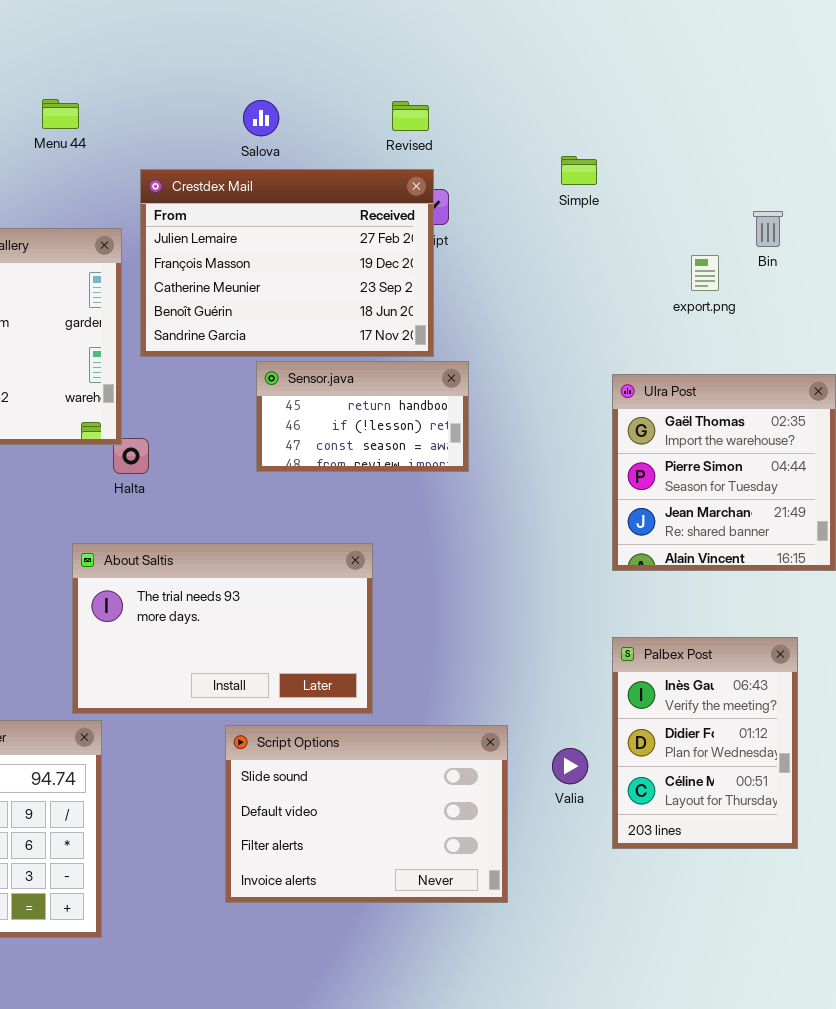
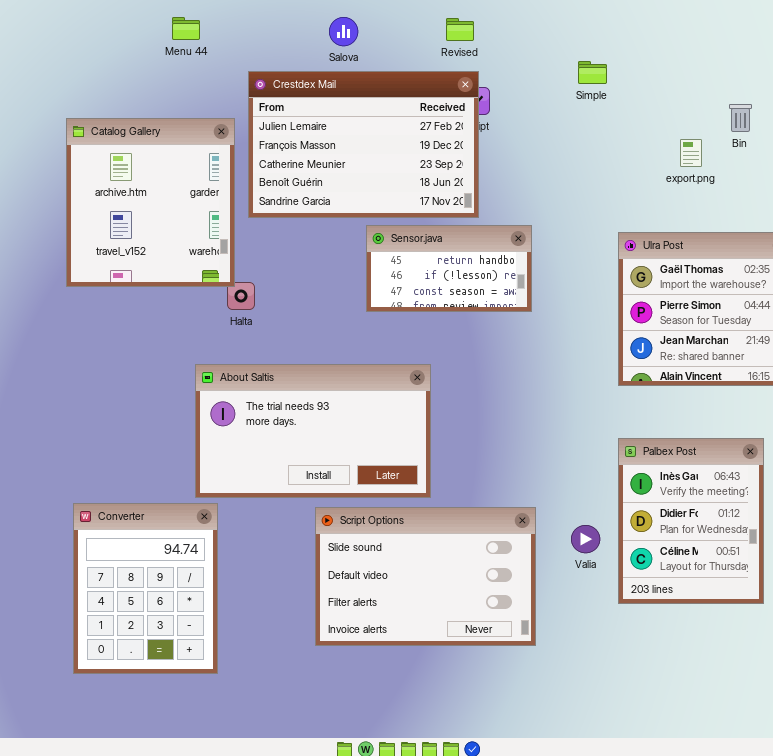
Sensor.java: [256,361,469,472] -> [366,225,532,312], moved

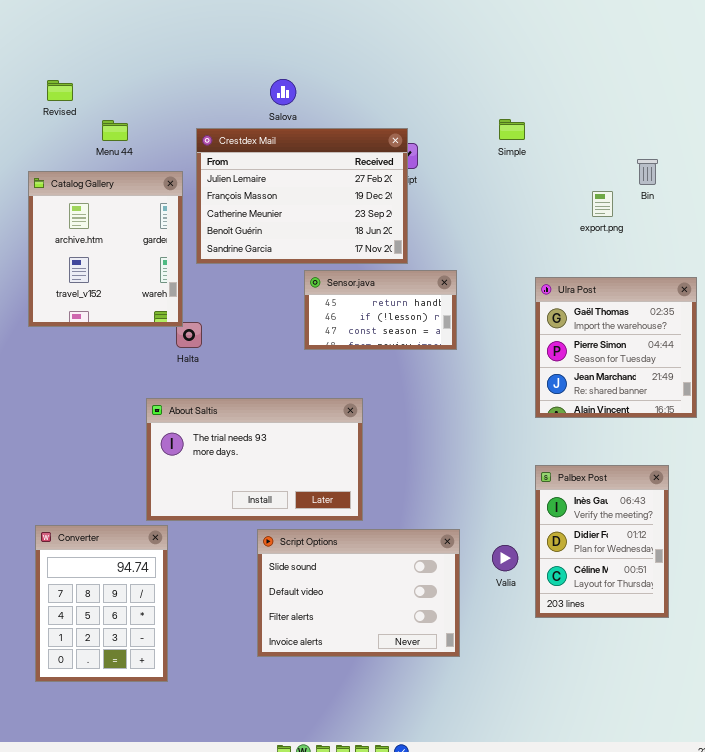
Menu 44: [172,17,200,40] -> [102,120,128,141], moved
Revised: [446,18,474,41] -> [47,80,73,101], moved

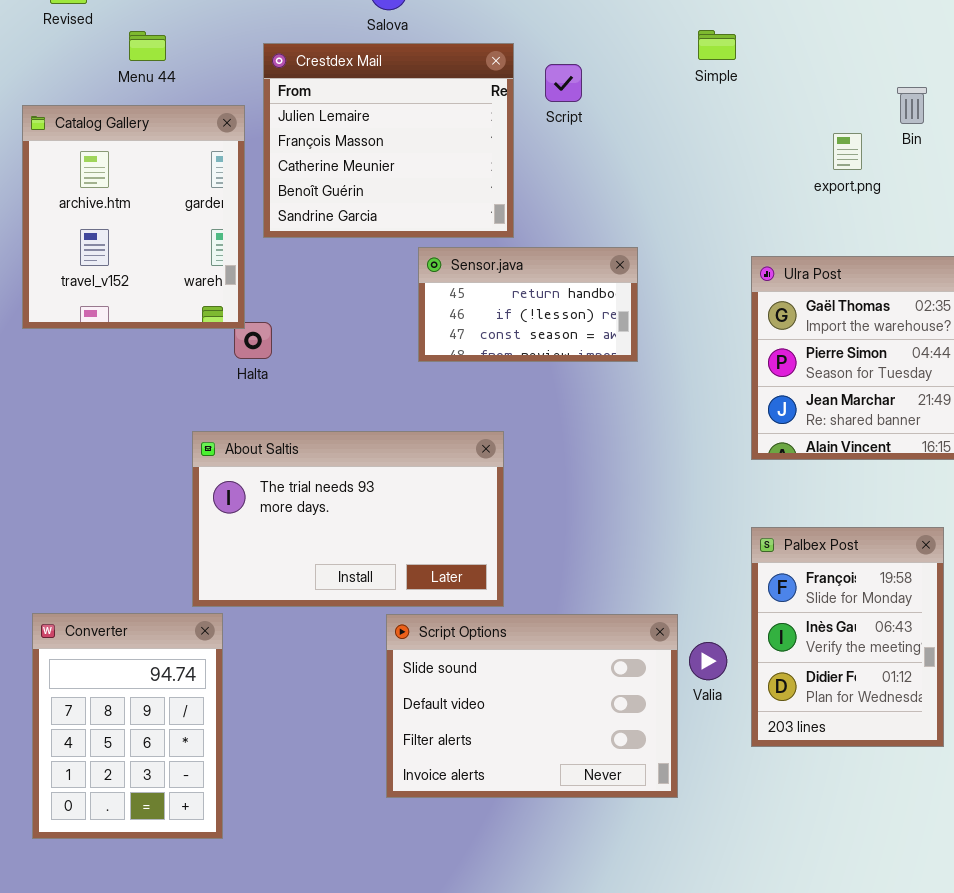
Crestdex Mail: [196,128,408,264] -> [263,43,514,238], resized
Palbex Post: [535,465,669,618] -> [751,527,944,747], scrolled up 1 row
Script Options: [257,529,460,657] -> [386,614,678,798], moved

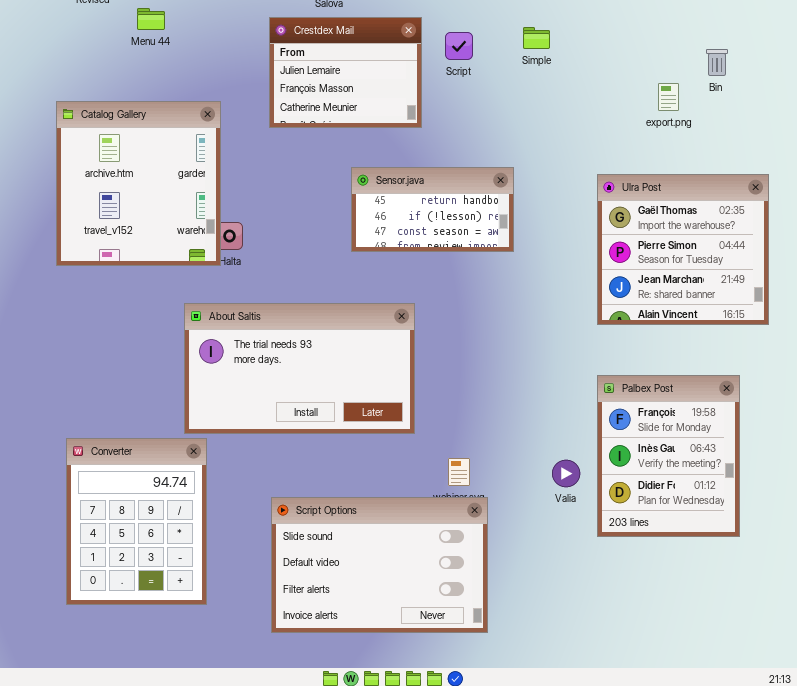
Simple: [698,30,736,60] -> [523,27,550,49], moved
Crestdex Mail: [263,43,514,238] -> [269,17,422,128], resized
Catalog Gallery: [22,105,245,329] -> [56,101,221,266], moved
Script Options: [386,614,678,798] -> [271,497,488,633], moved

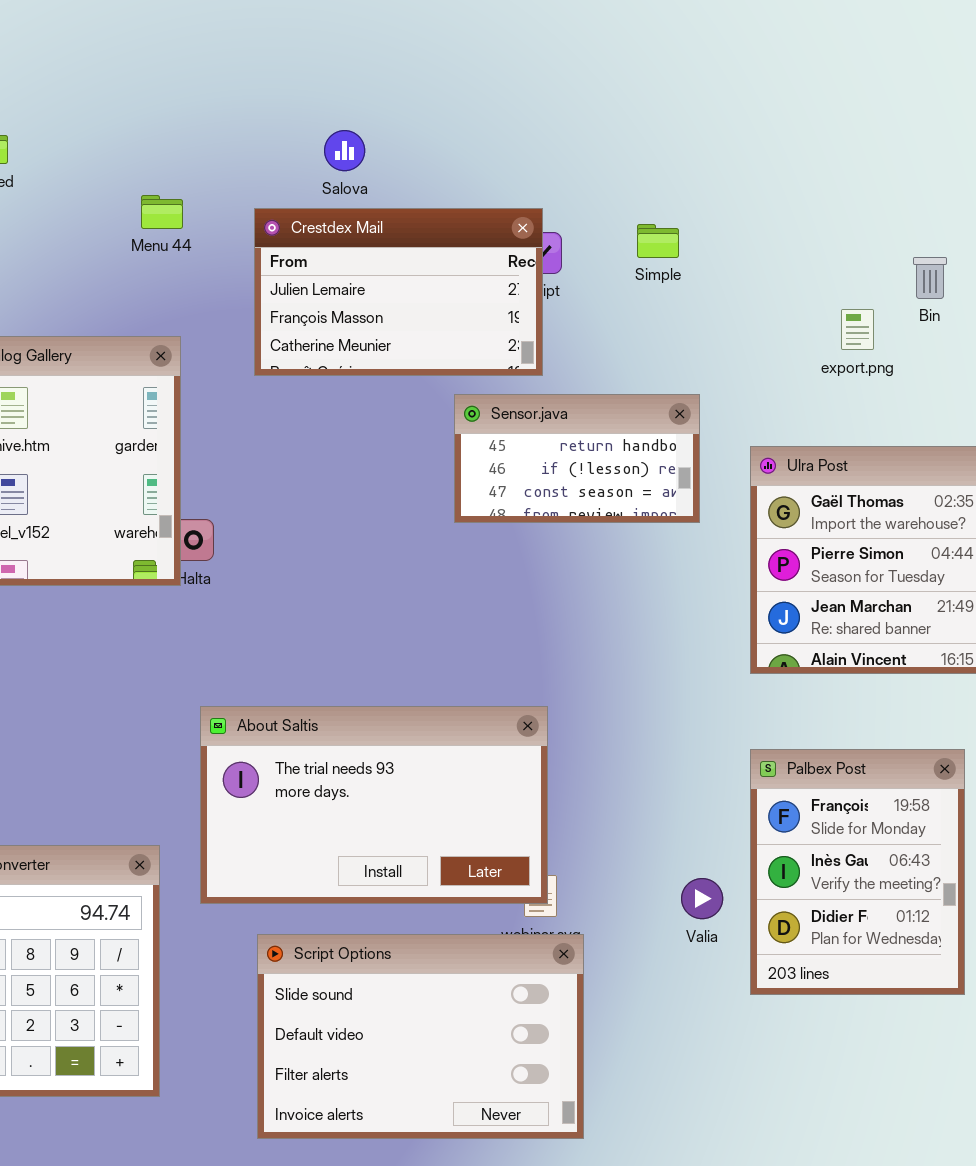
Menu 44: [137,8,165,30] -> [141,195,183,229], moved
Crestdex Mail: [269,17,422,128] -> [254,208,543,376], resized
Sensor.java: [351,167,514,252] -> [454,394,700,523], moved
About Saltis: [184,303,415,434] -> [200,706,548,904], moved

